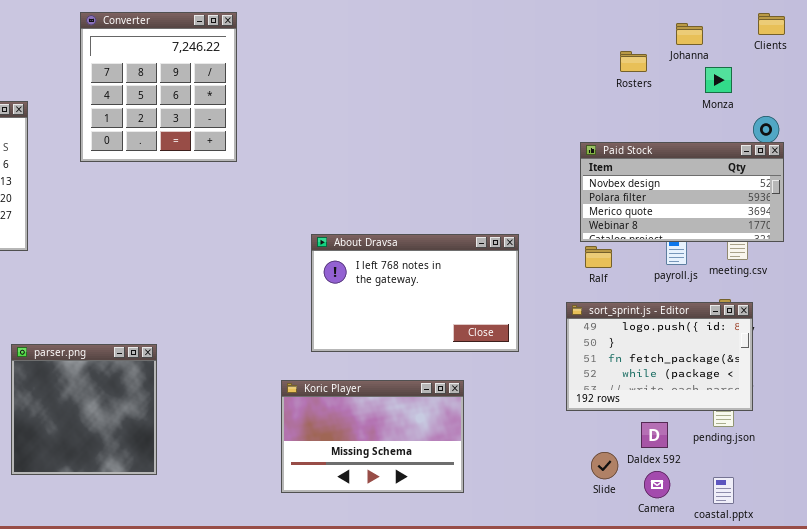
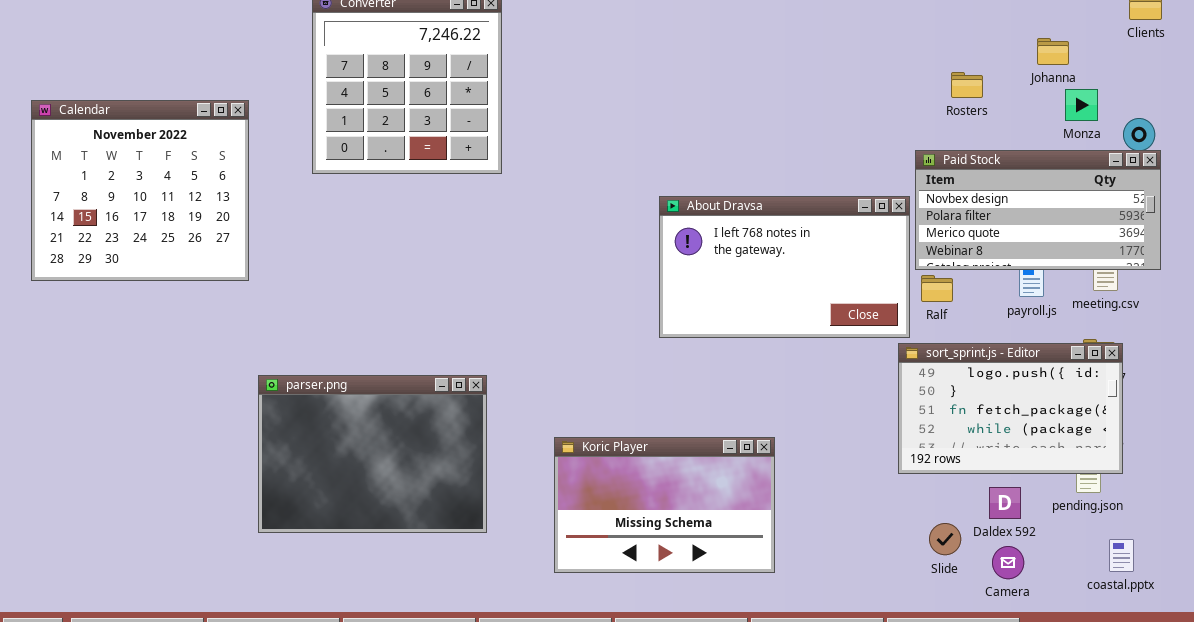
Johanna: [676,23,703,45] -> [1037,38,1069,65], moved
Rosters: [620,51,647,72] -> [951,72,983,98], moved
Monza: [705,67,732,93] -> [1065,89,1098,121], moved
About Dravsa: [311,234,519,352] -> [659,196,910,338], moved
parser.png: [11,344,157,475] -> [258,375,487,533], moved, resized
coastal.pptx: [713,477,734,504] -> [1109,539,1134,572], moved

